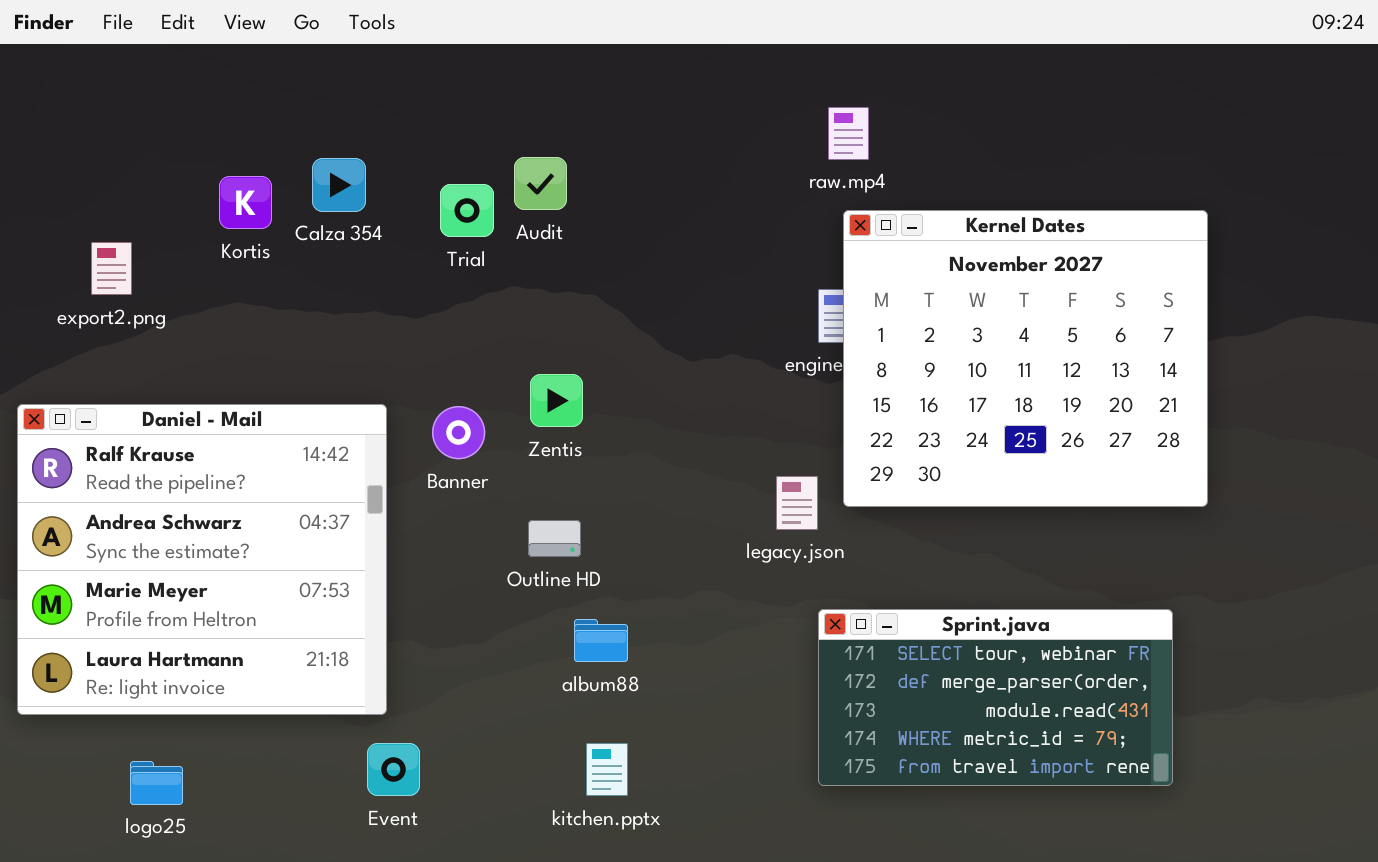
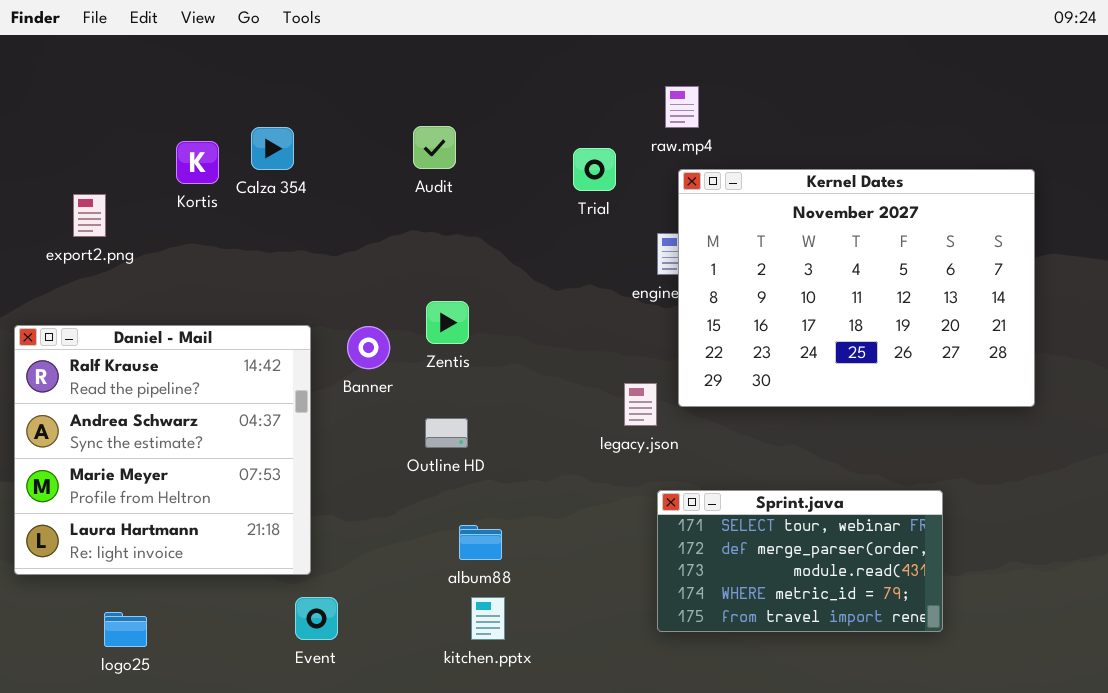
Trial: [440,184,494,237] -> [573,148,616,191], moved
Kernel Dates: [843,210,1208,507] -> [678,169,1035,407], resized
album88: [574,619,628,662] -> [459,525,502,560], moved

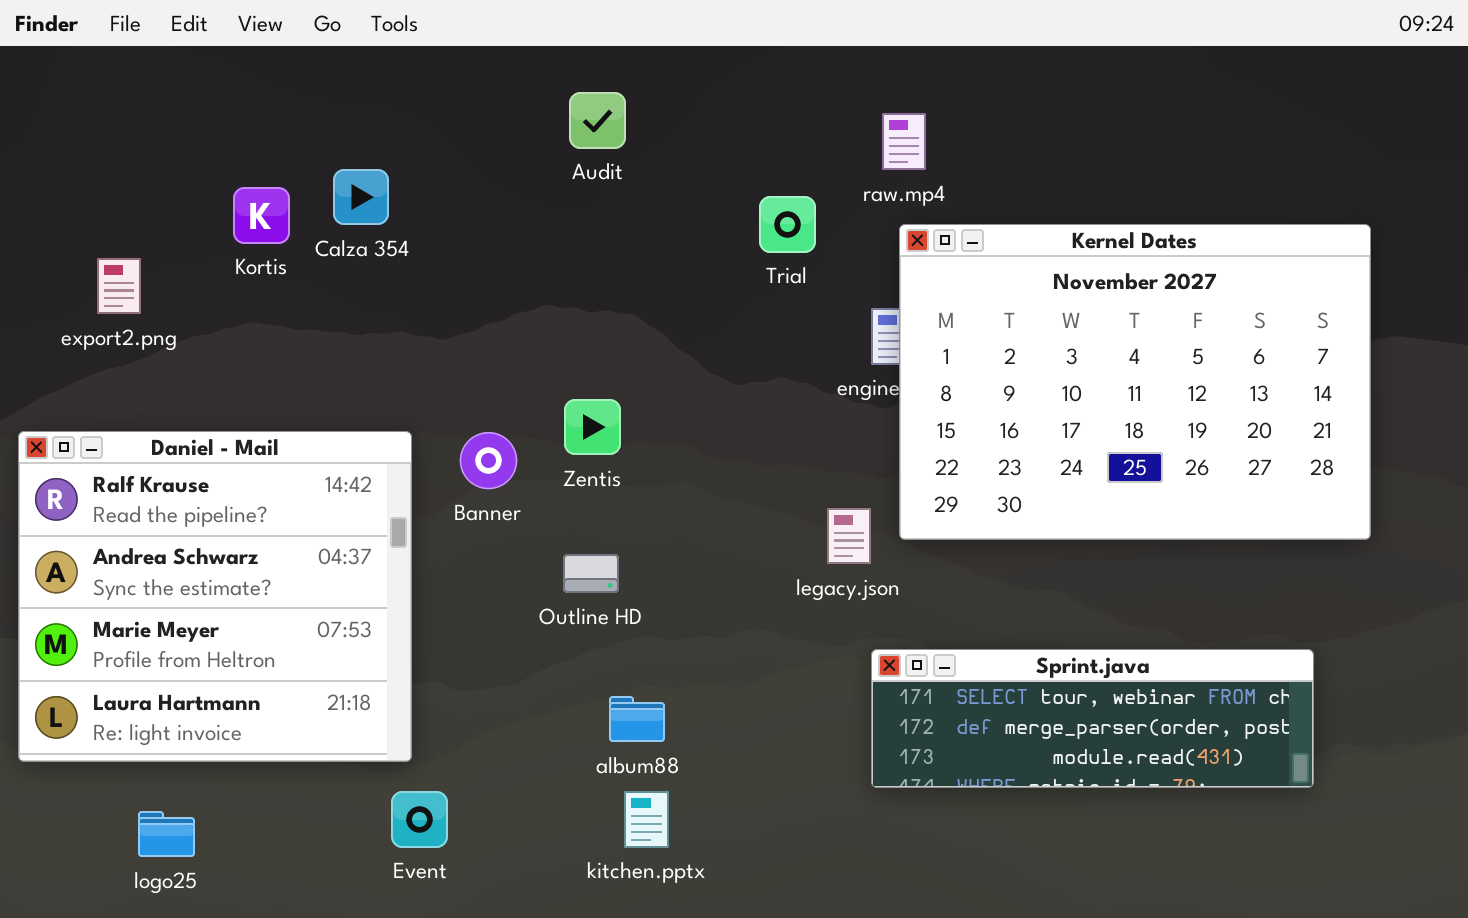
Audit: [413,126,456,169] -> [569,92,626,149], moved
Sprint.java: [657,490,943,632] -> [871,649,1314,788], resized

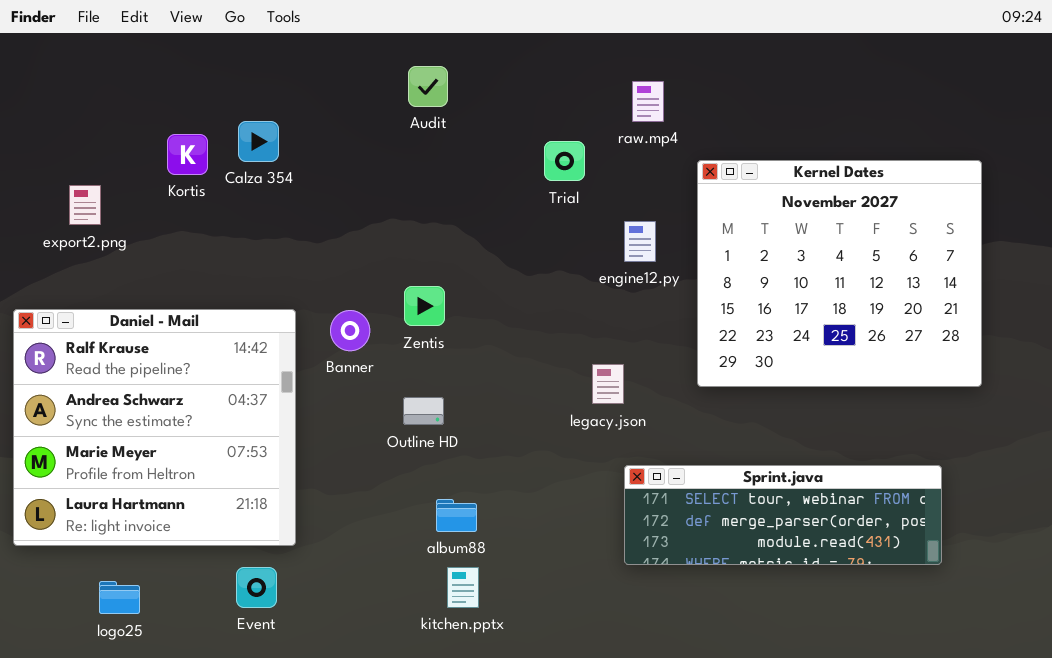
Kernel Dates: [899,224,1371,540] -> [697,160,982,387], resized
Event: [391,791,448,848] -> [236,567,277,608], moved

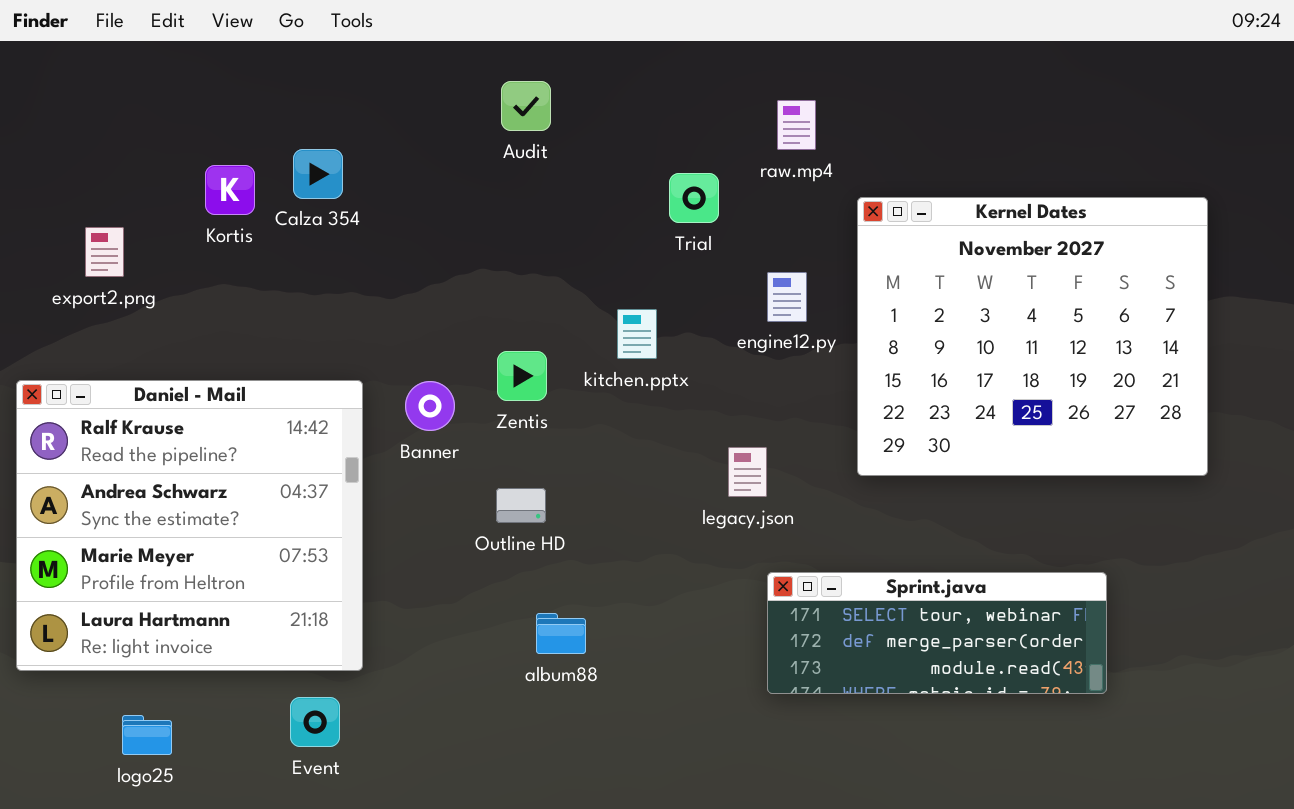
Sprint.java: [624,465,942,565] -> [767,572,1107,694], resized
kitchen.pptx: [447,567,479,608] -> [617,309,657,359], moved

